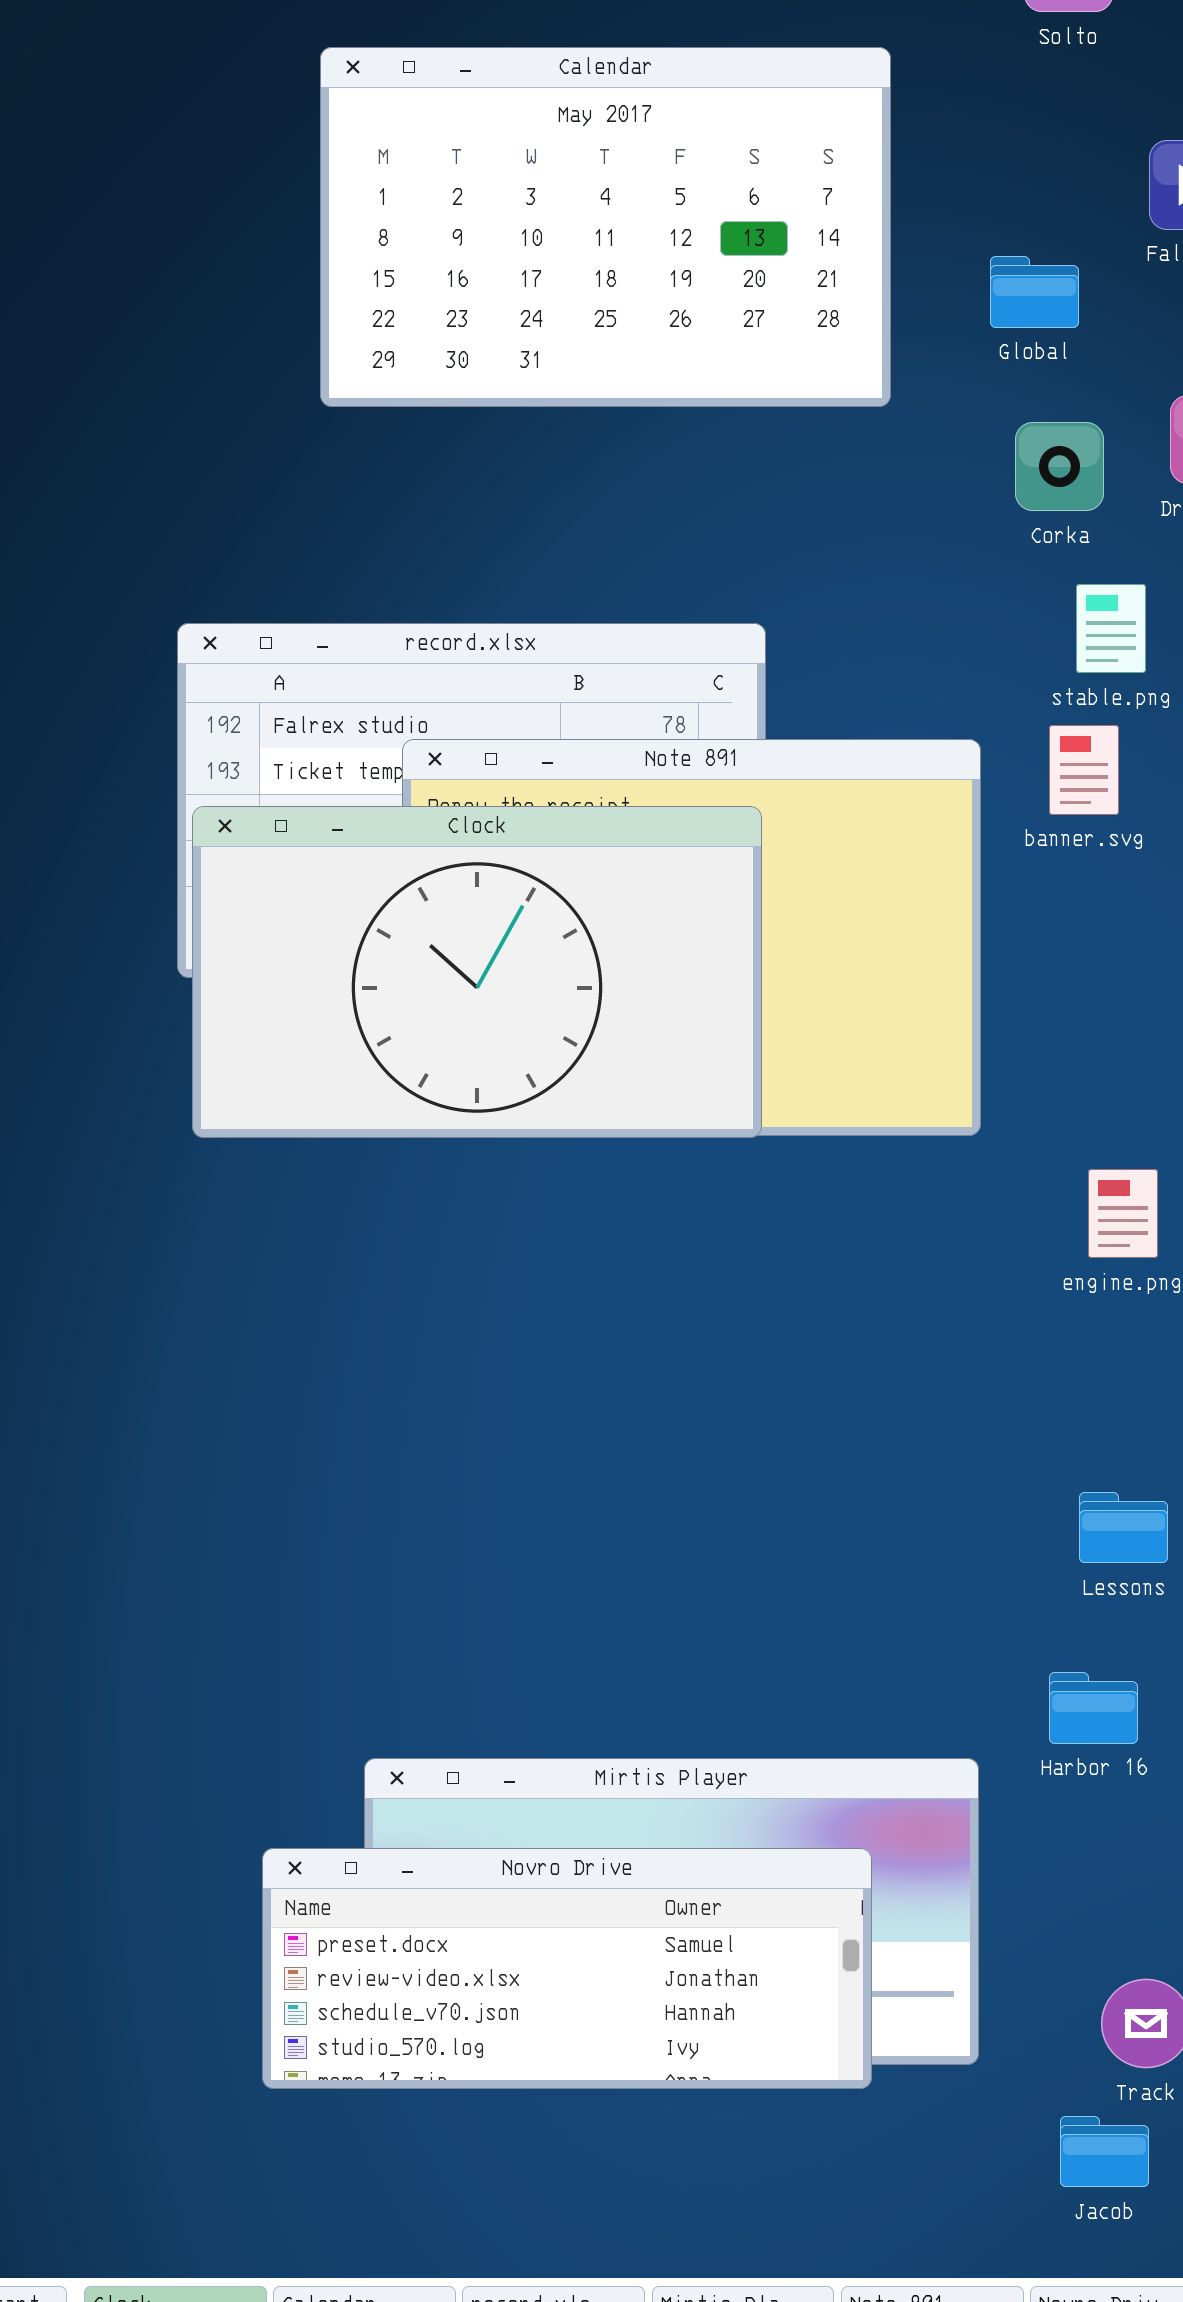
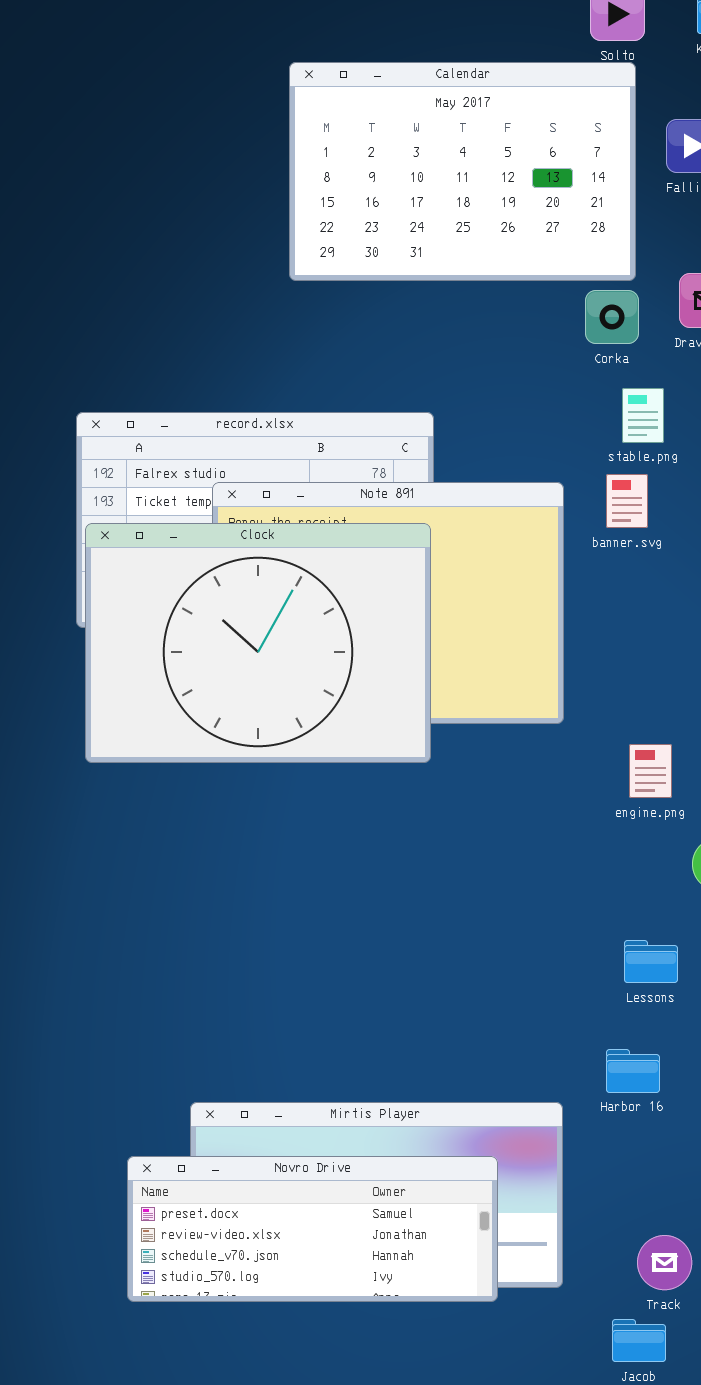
Calendar: [320,47,891,407] -> [289,62,636,281], moved
Clock: [192,806,762,1138] -> [85,523,431,763], resized

